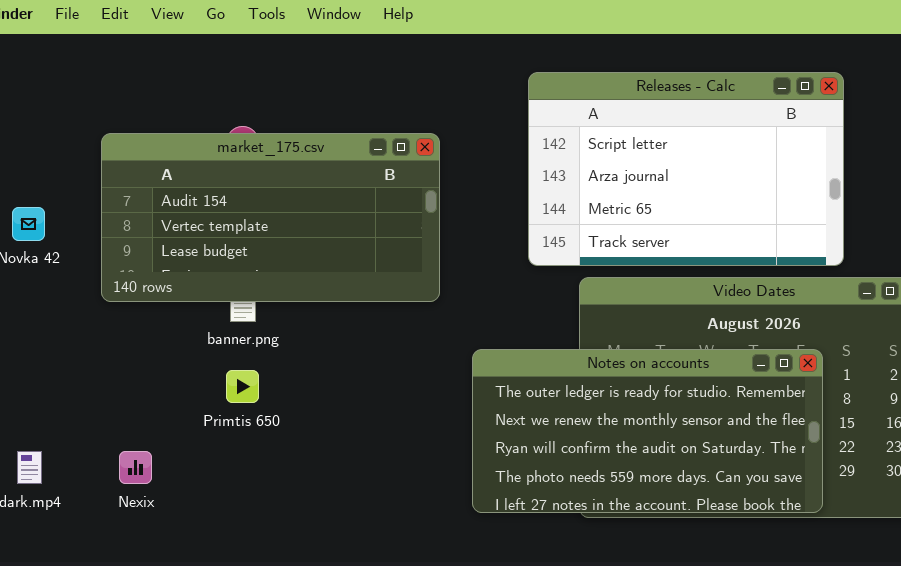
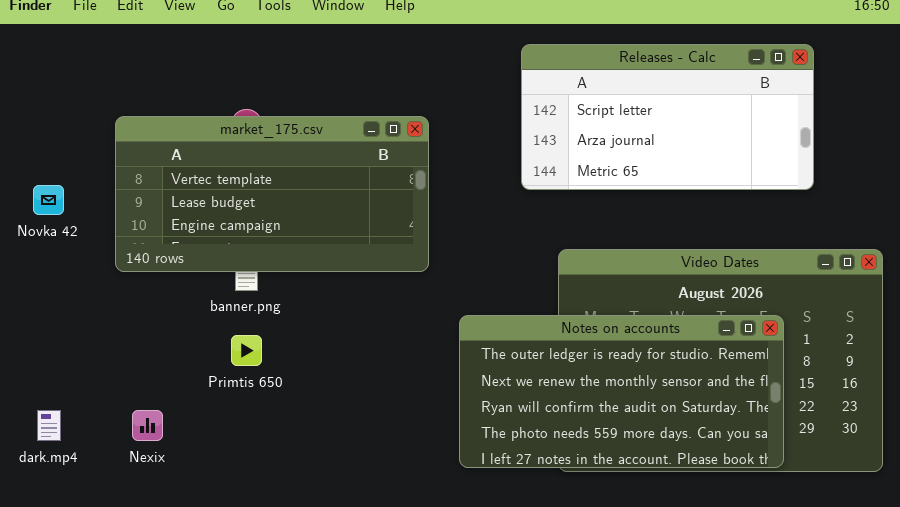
Releases - Calc: [528,72,844,266] -> [521,44,814,190], moved, resized
market_175.csv: [101,133,440,302] -> [115,116,429,272], scrolled down 1 row

